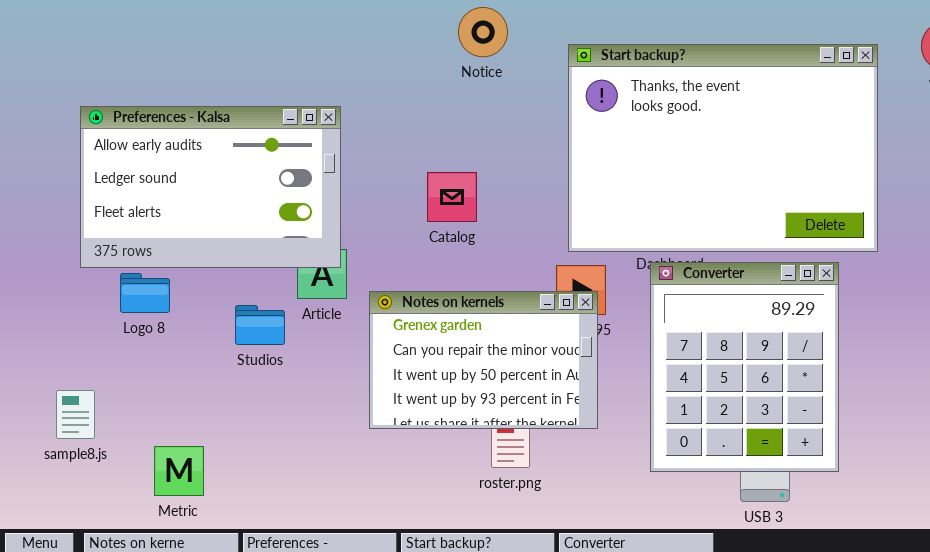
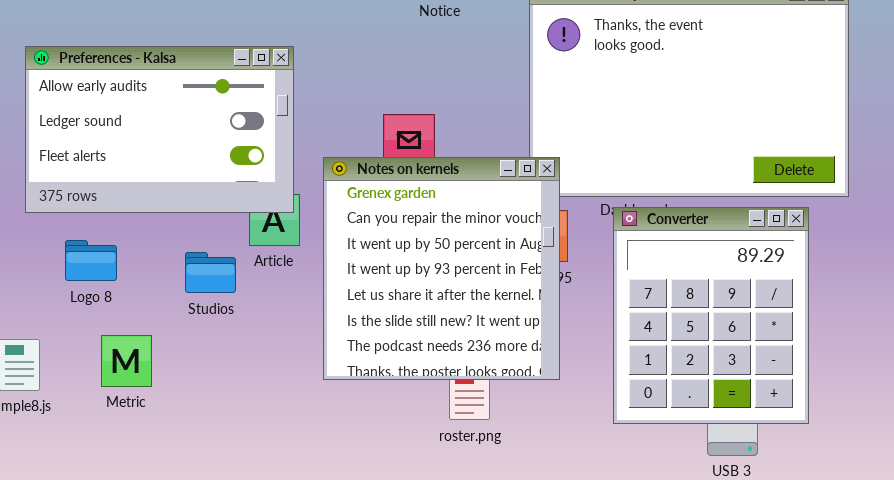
Logo 8: [120,273,170,313] -> [65,240,117,281], moved
Notes on kernels: [369,291,598,429] -> [323,157,560,380], resized
Metric: [154,446,204,496] -> [101,335,152,387], moved

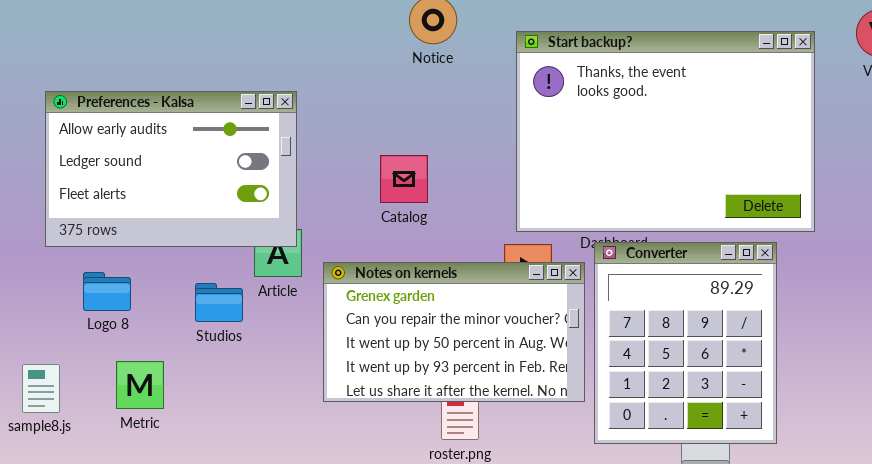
Notes on kernels: [323,157,560,380] -> [323,262,585,402], resized

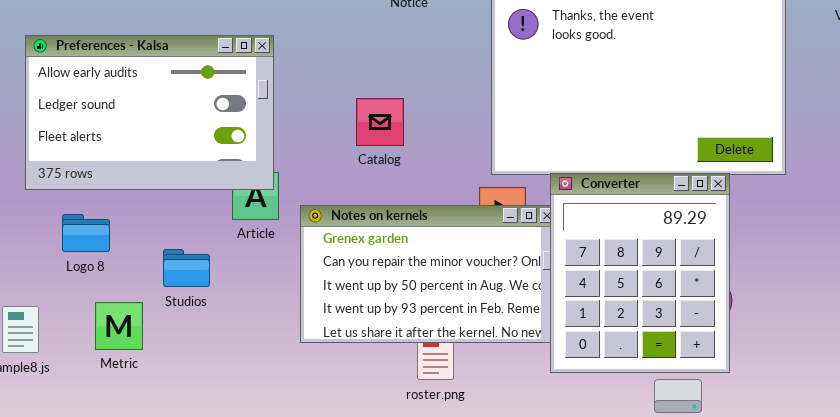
Converter: [594,242,777,444] -> [550,173,730,373], moved
Studios: [195,283,243,322] -> [163,249,210,287], moved

